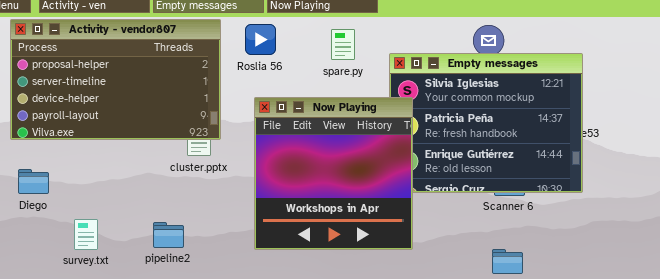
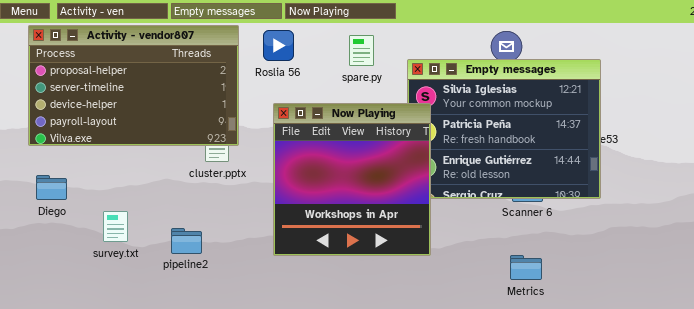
survey.txt: [74,219,98,250] -> [103,211,128,242], moved

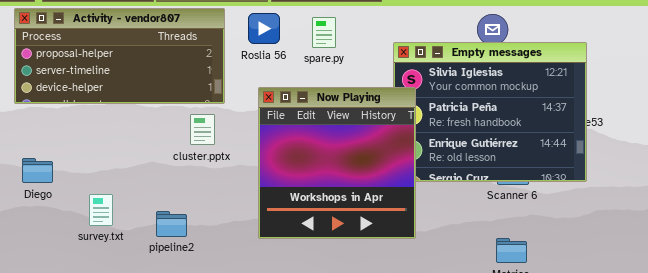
Activity - vendor807: [28,25,239,146] -> [14,8,225,104], resized
spare.py: [349,35,374,66] -> [312,17,336,48], moved

